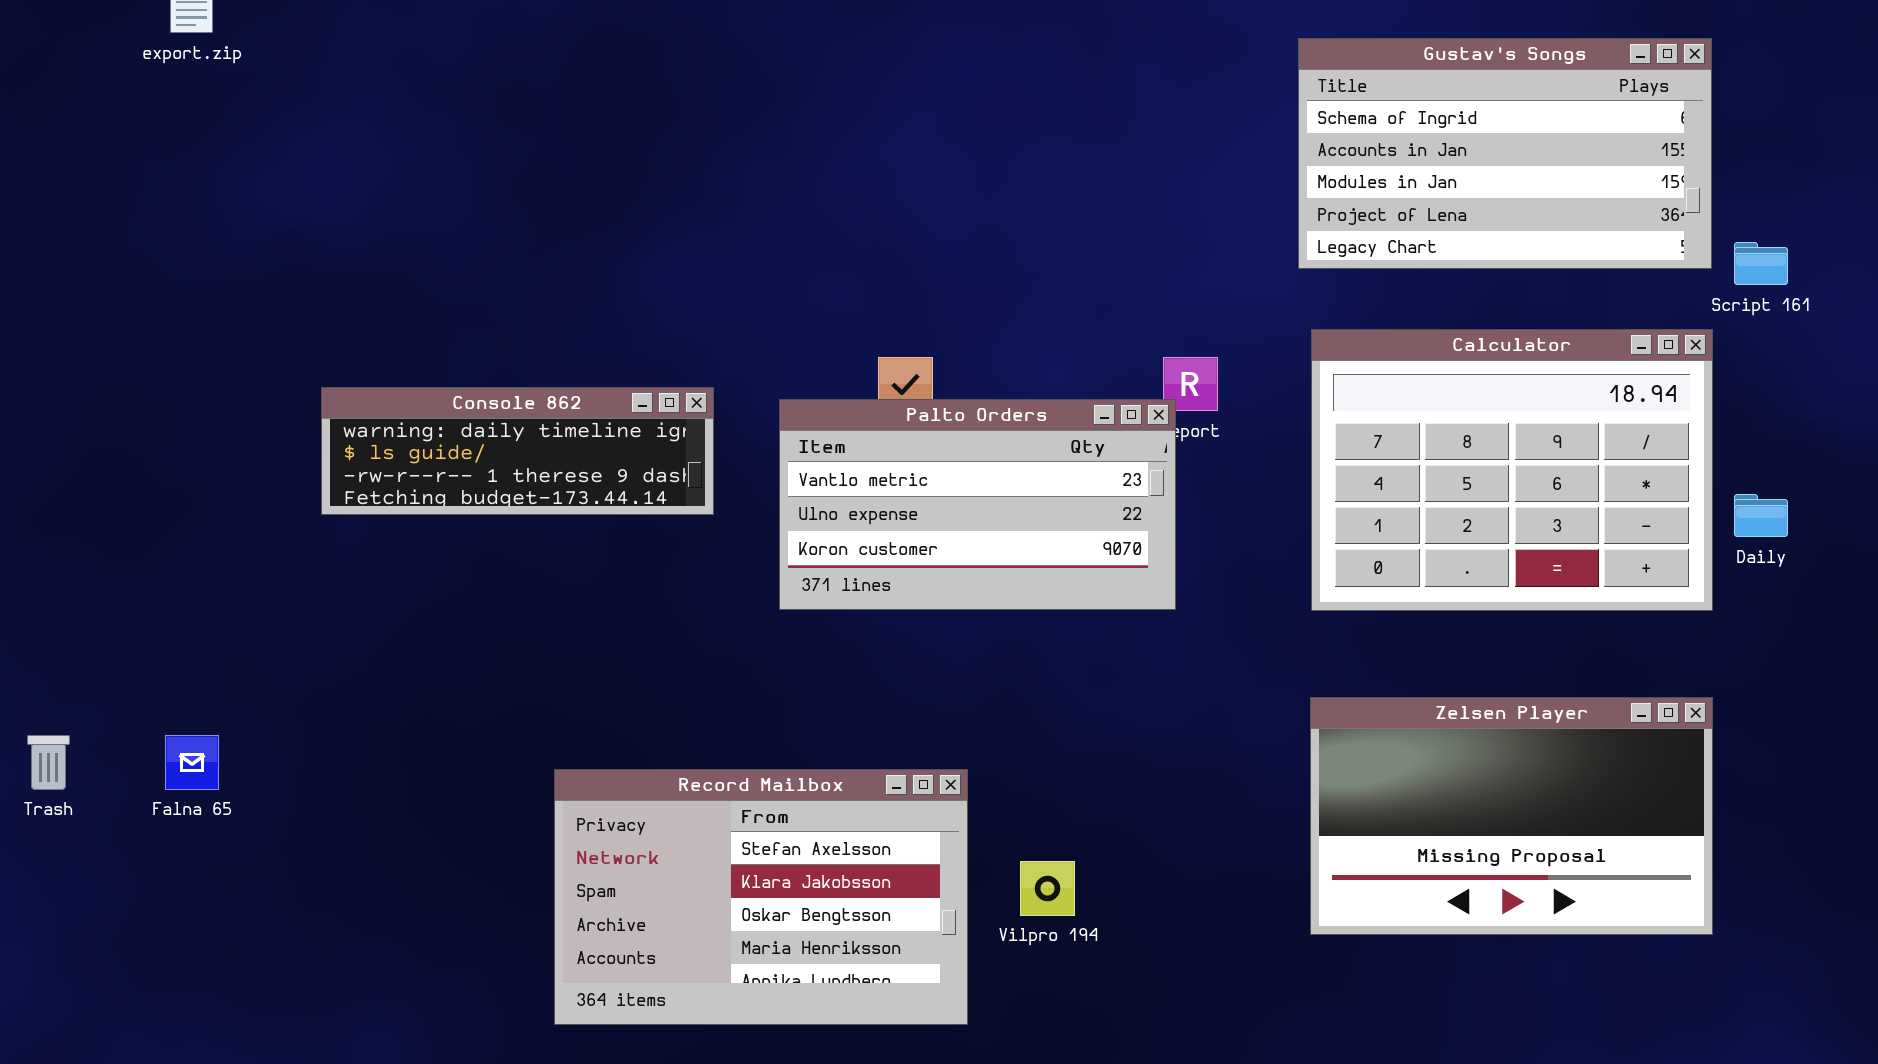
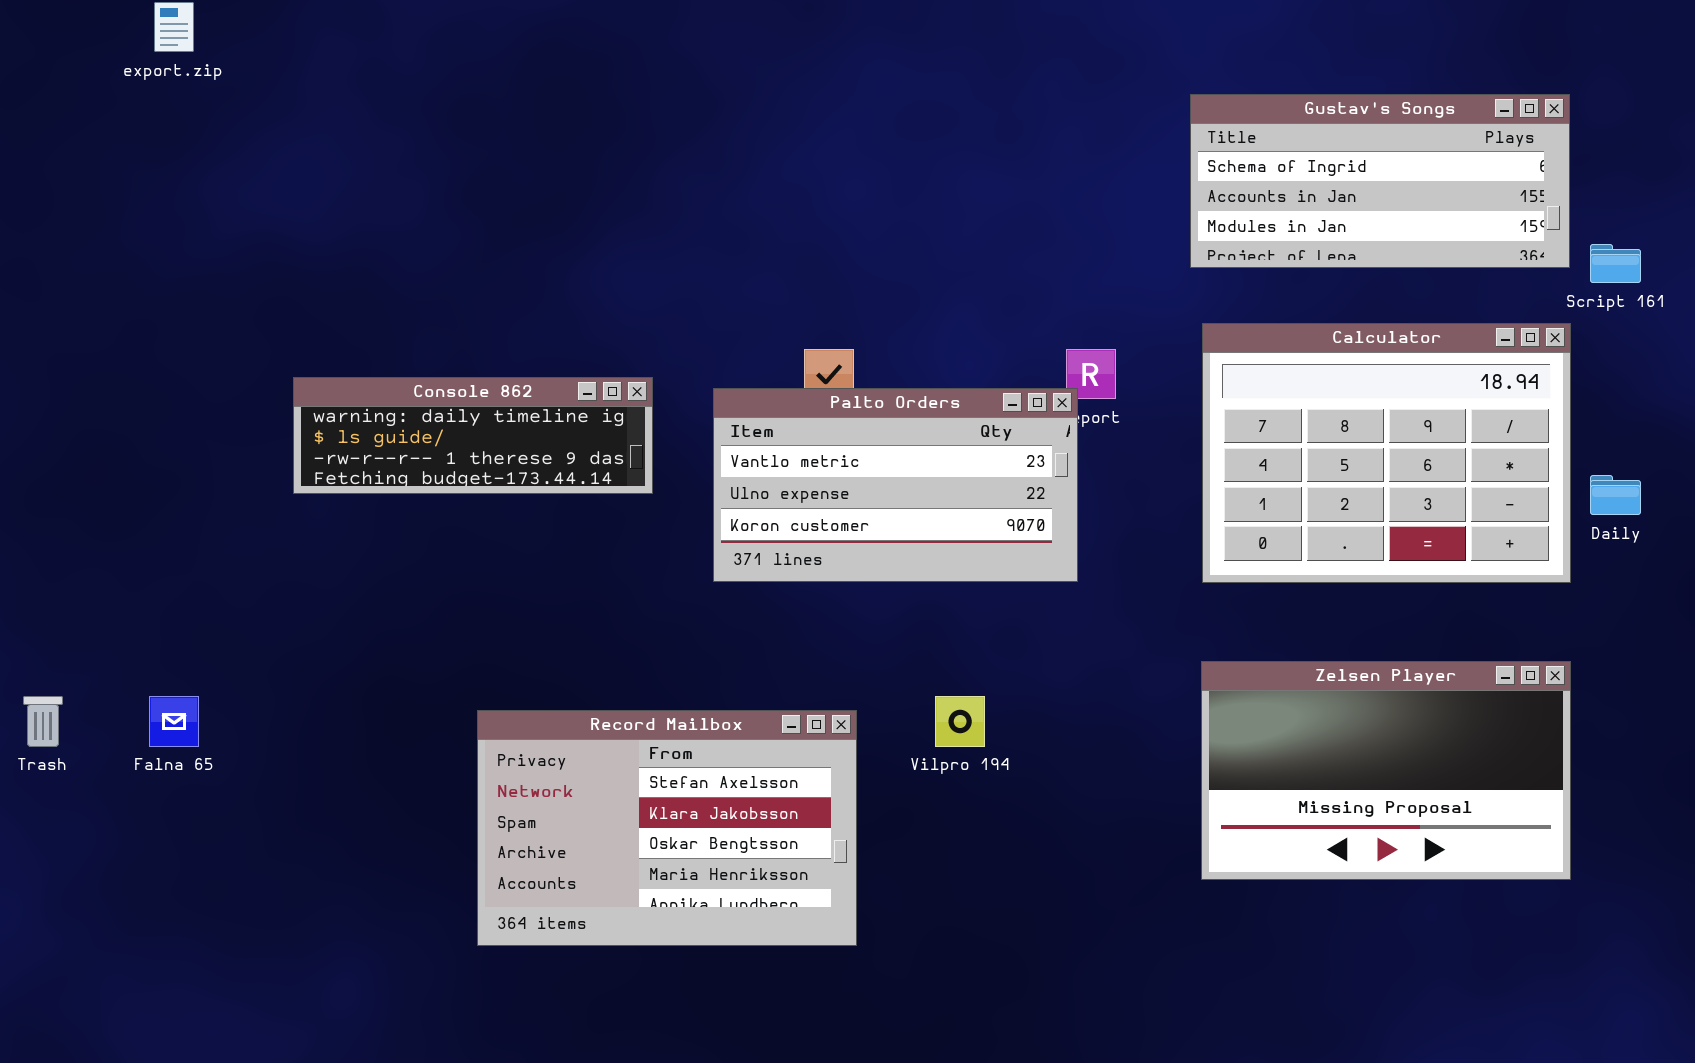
Gustav's Songs: [1298,38,1712,269] -> [1190,94,1570,268], resized
Record Mailbox: [554,769,968,1025] -> [477,710,857,946], moved
Vilpro 194: [1020,861,1075,916] -> [935,696,985,747], moved

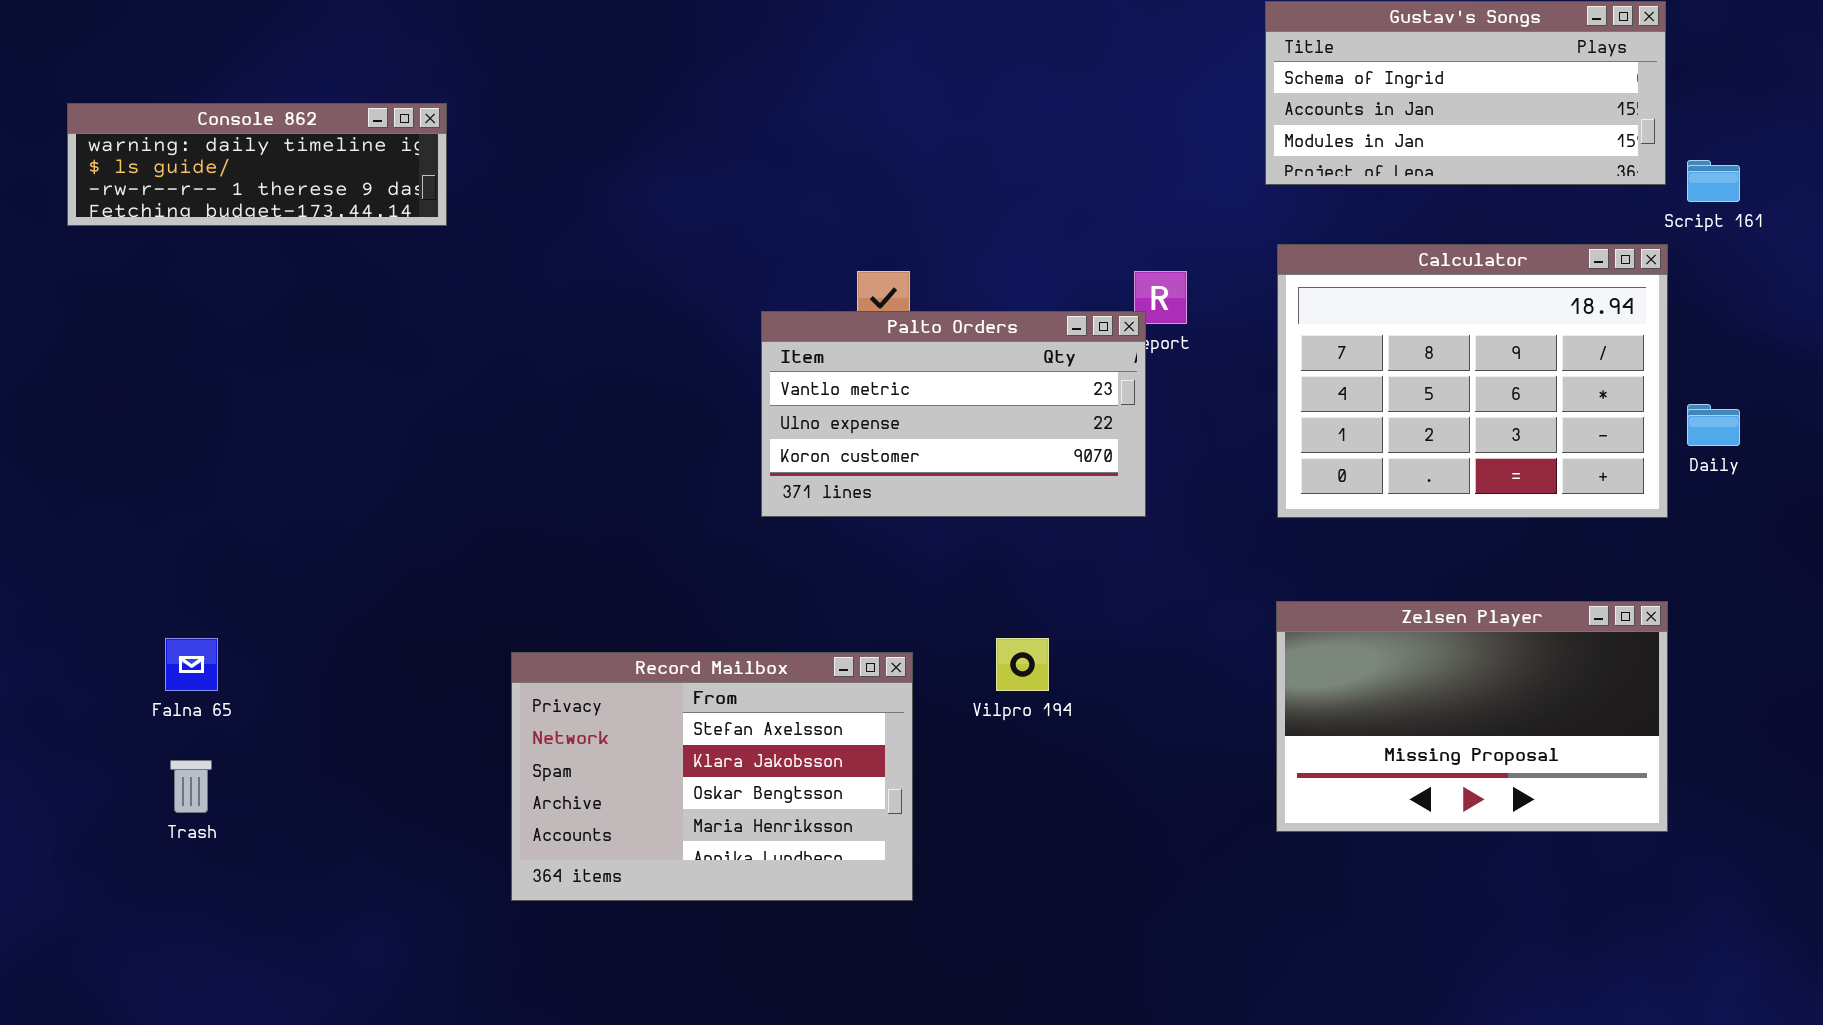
Console 862: [293,377,653,494] -> [67,103,447,226], moved
Trash: [23,696,63,747] -> [170,760,212,813], moved

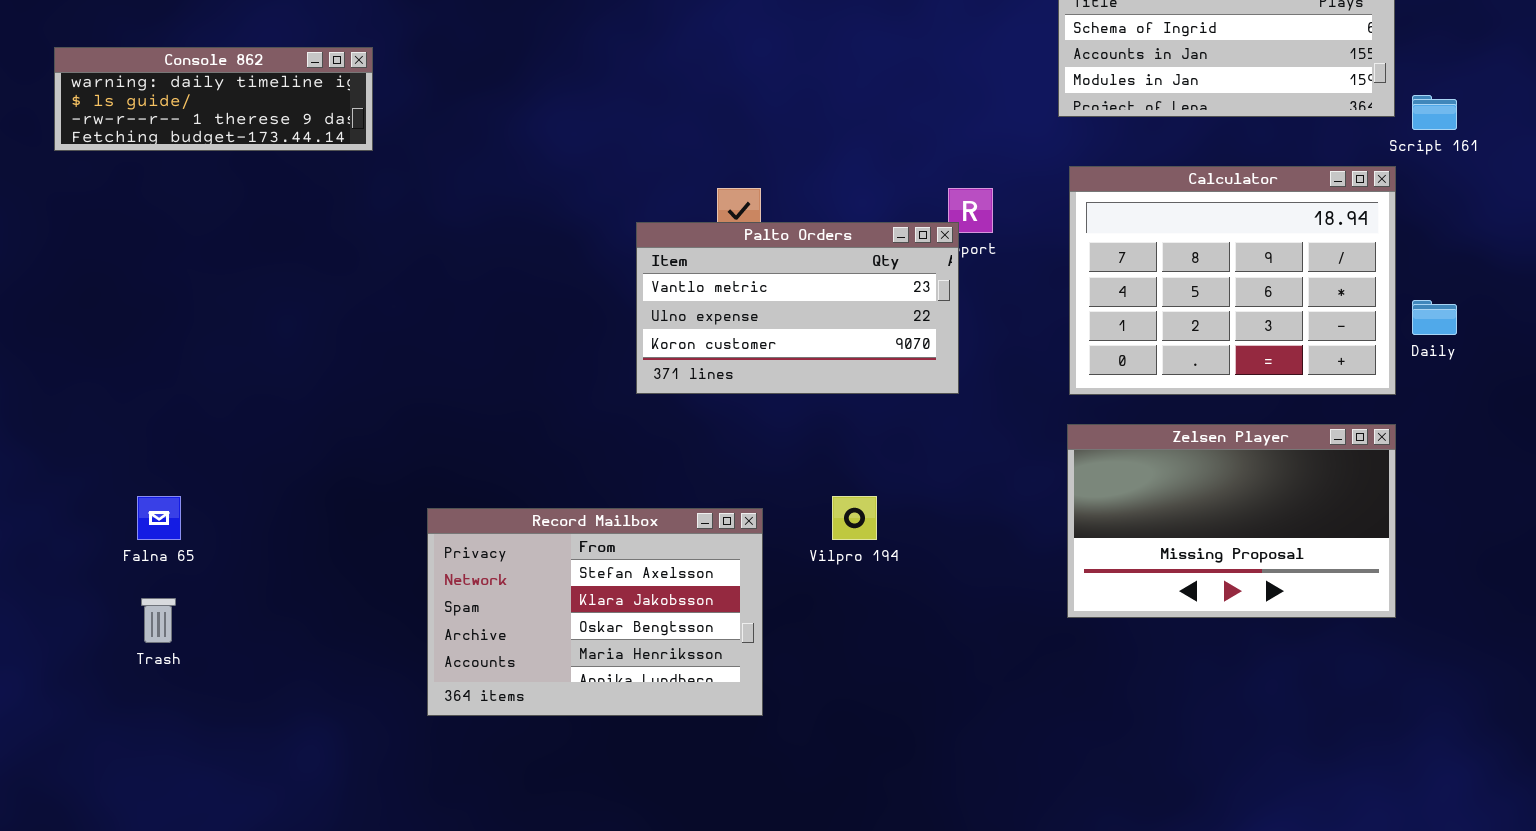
Zelsen Player: [1276,601,1668,832] -> [1067,424,1396,618], moved

